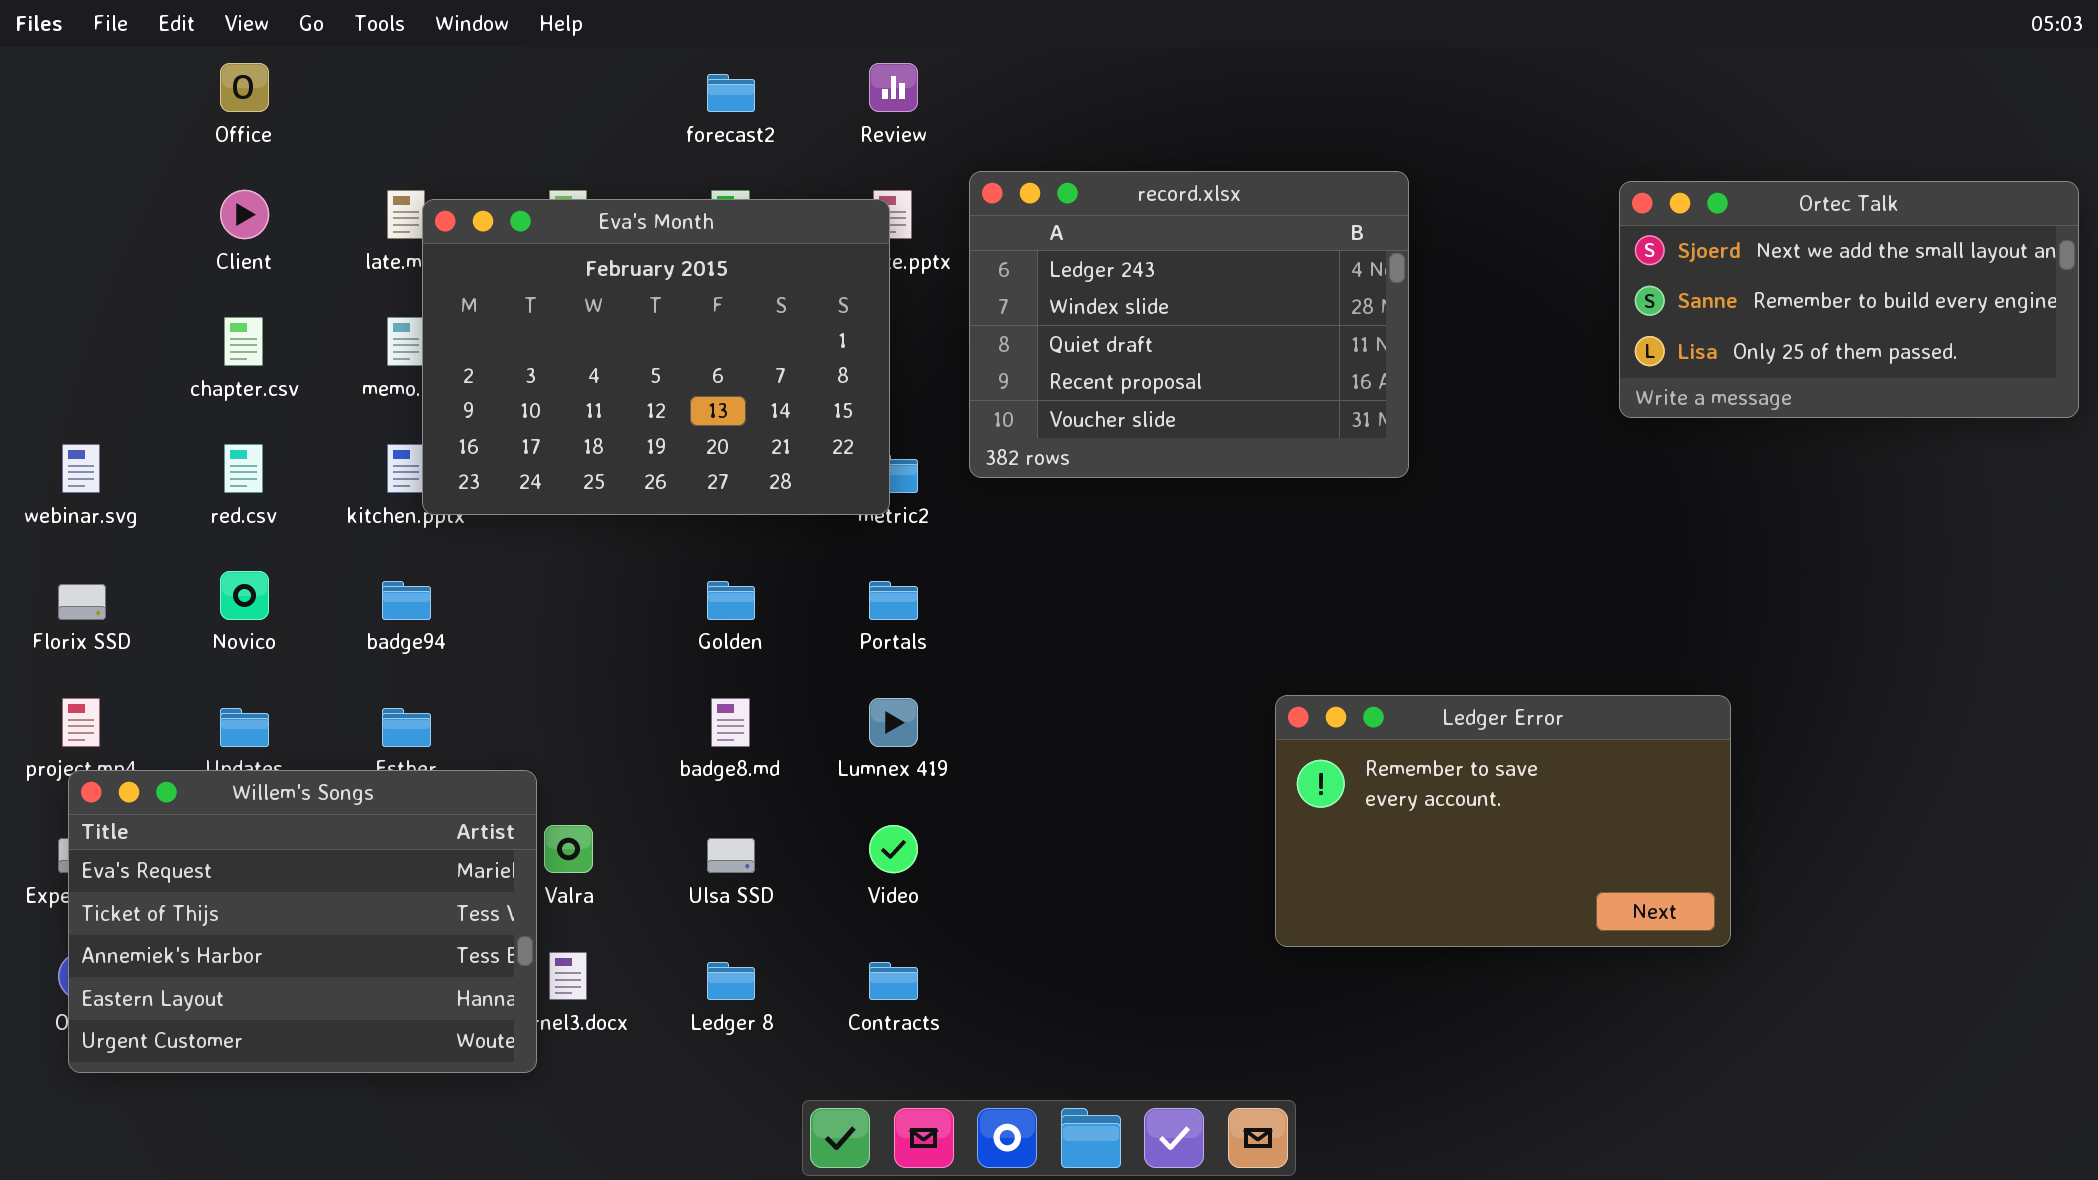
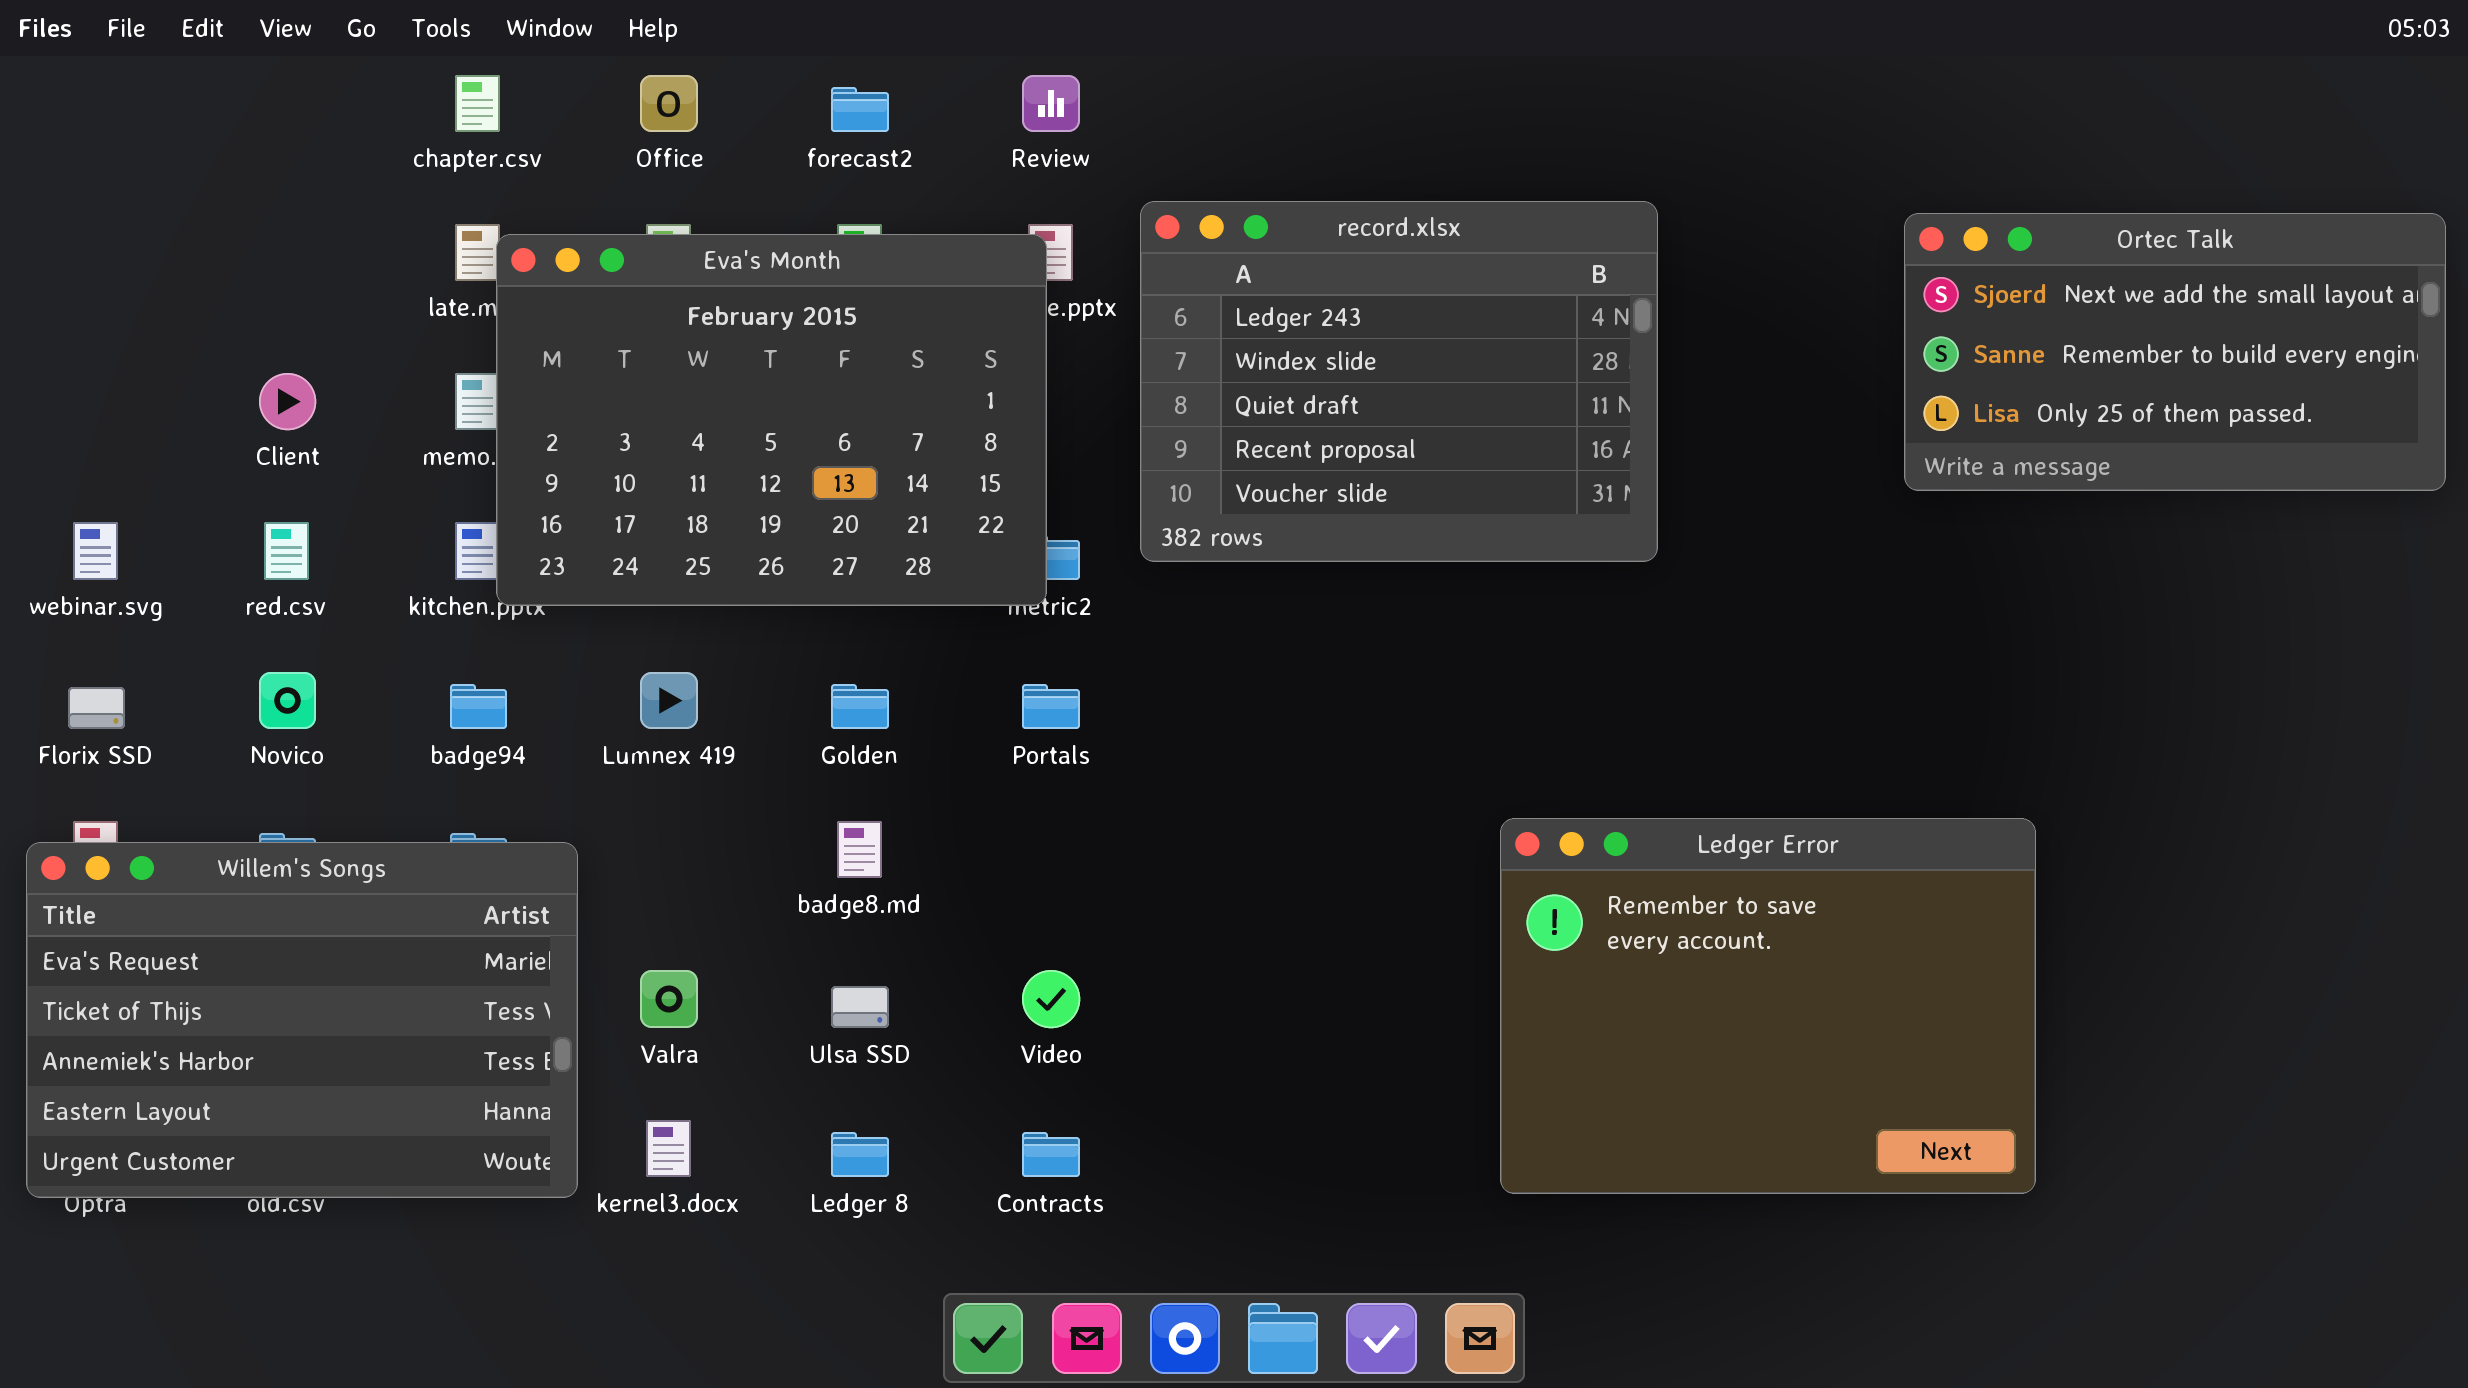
Office: [220,63,269,112] -> [640,75,698,132], moved
Client: [220,190,269,239] -> [259,373,316,430], moved
chapter.csv: [224,317,263,366] -> [455,75,500,132], moved
Ledger Error: [1275,695,1731,947] -> [1500,818,2036,1194], resized
Lumnex 419: [869,698,918,747] -> [640,672,698,729], moved
Willem's Songs: [68,770,537,1073] -> [26,842,578,1198], moved

